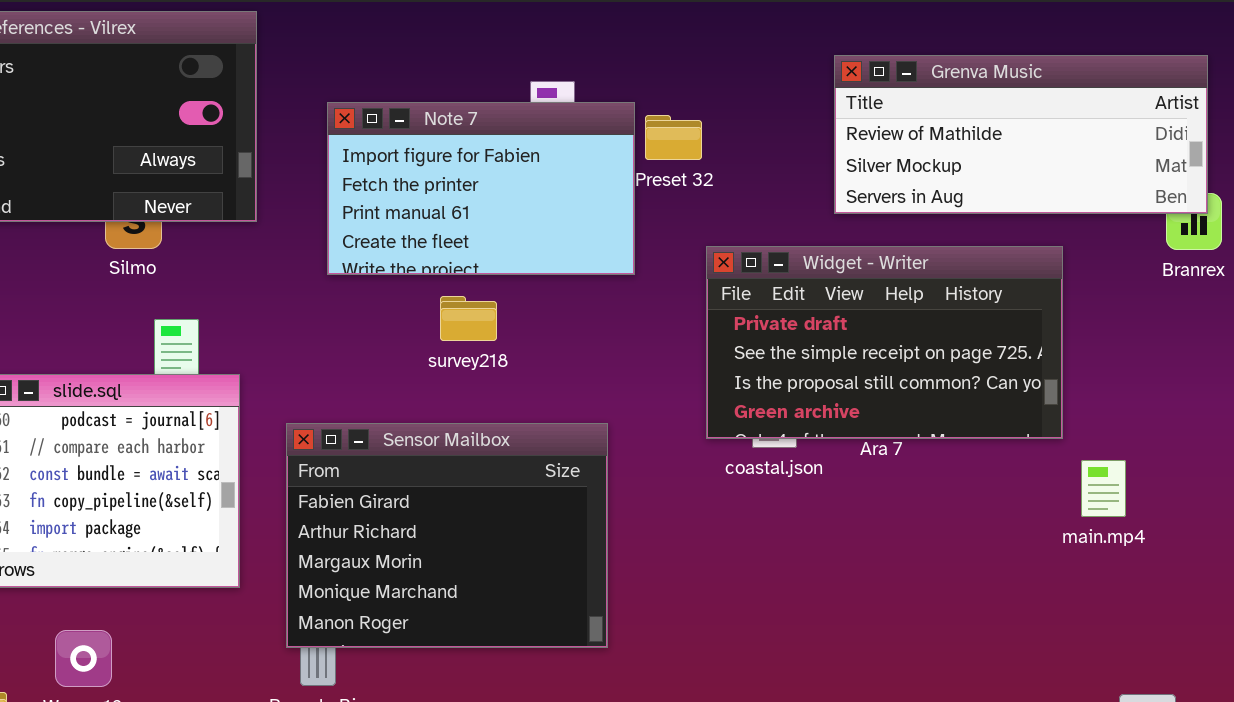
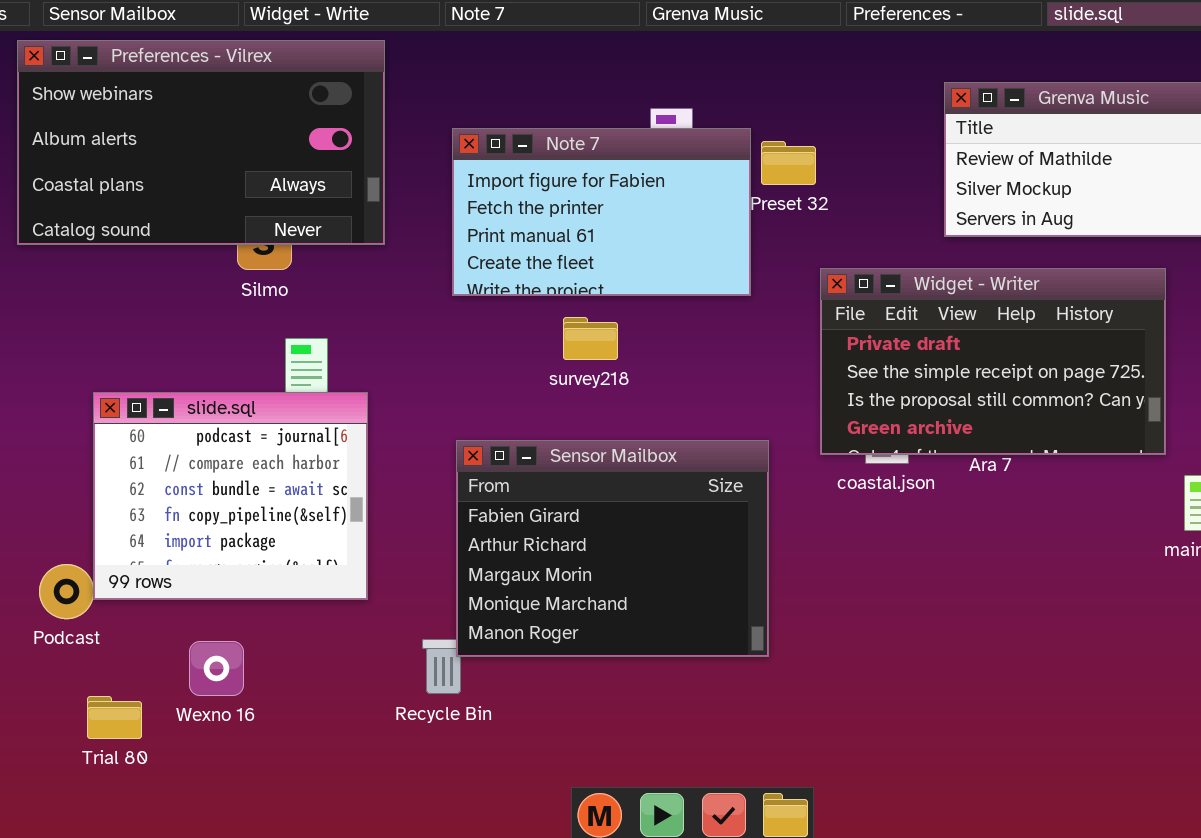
Sensor Mailbox: [286,423,608,648] -> [456,440,769,657], moved

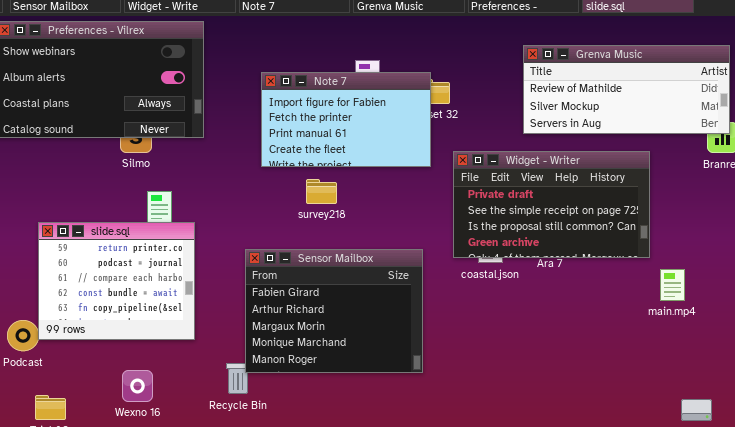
Note 7: [452,128,751,296] -> [261,72,431,167], moved
slide.sql: [93,392,368,600] -> [38,222,195,340], scrolled up 1 row
Wexno 16: [189,641,244,696] -> [122,370,153,402], moved

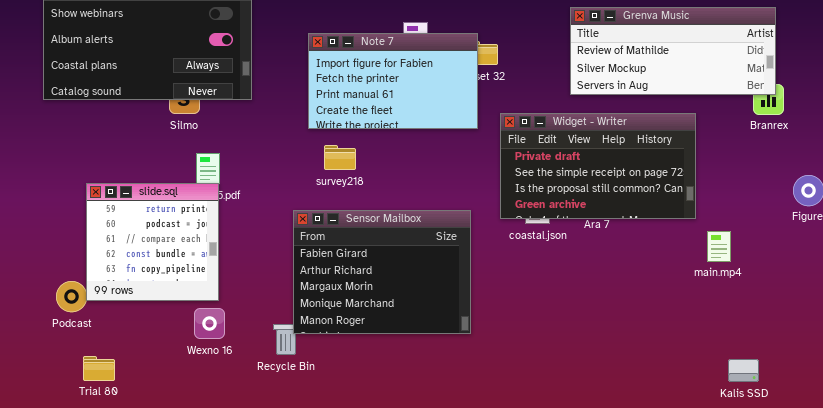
survey218: [306,179,337,204] -> [324,145,356,170], moved
slide.sql: [38,222,195,340] -> [86,183,219,301], resized
Wexno 16: [122,370,153,402] -> [194,308,225,339], moved

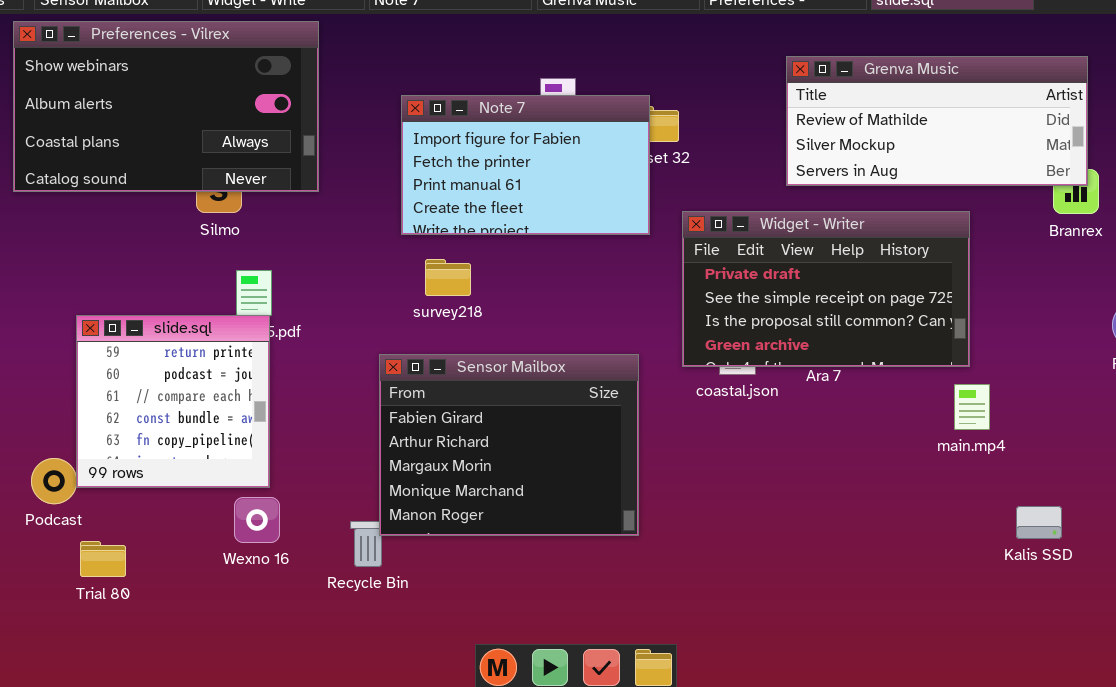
main.mp4: [707,231,731,262] -> [954,384,990,430], moved
Trial 80: [83,356,115,381] -> [80,541,126,577], moved
Kalis SSD: [728,359,759,382] -> [1016,506,1062,539], moved

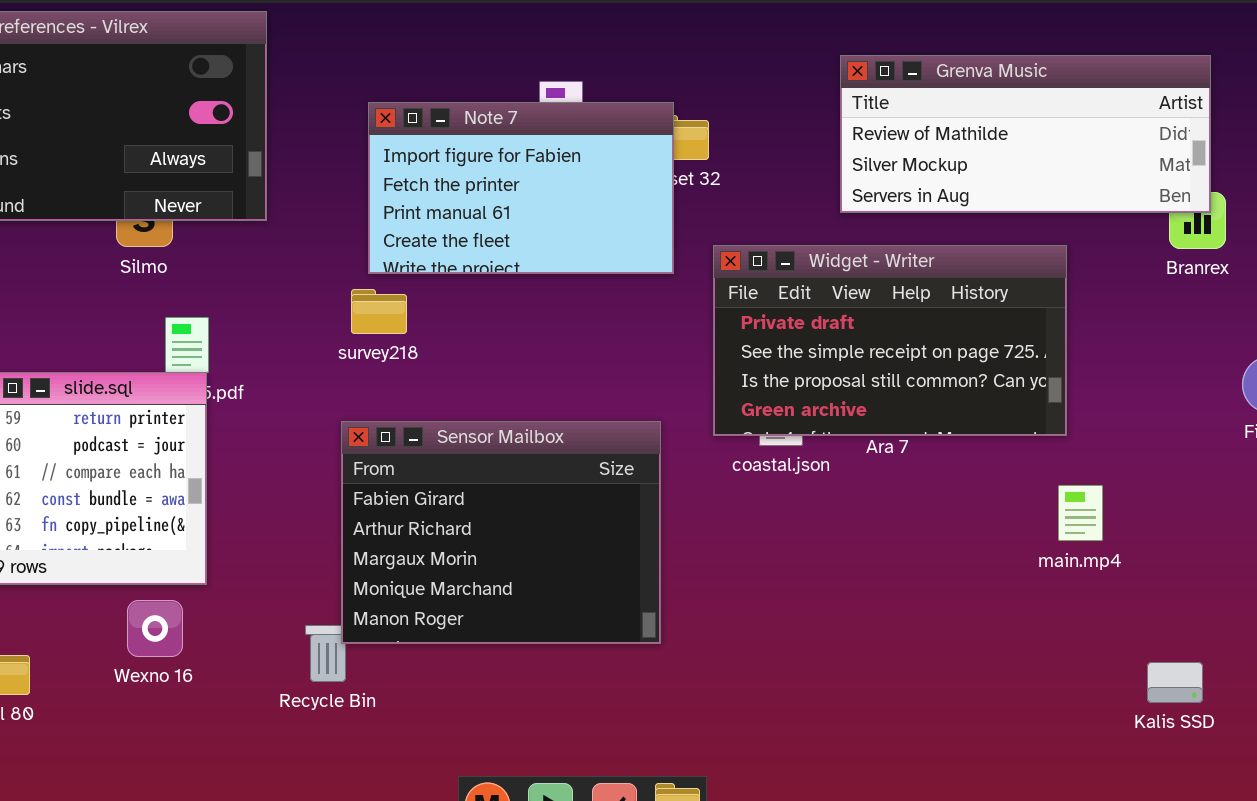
survey218: [425,259,471,296] -> [351,289,407,334], moved
main.mp4: [954,384,990,430] -> [1058,485,1103,541], moved
Wexno 16: [234,497,280,543] -> [127,600,183,657], moved
Kalis SSD: [1016,506,1062,539] -> [1147,662,1203,703], moved

